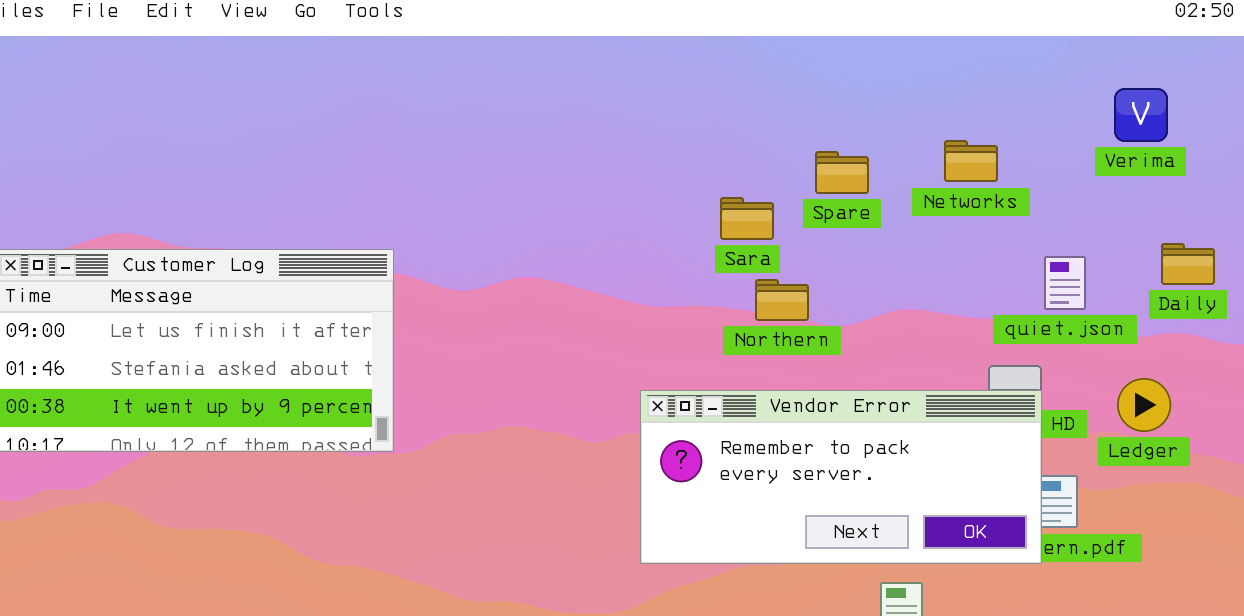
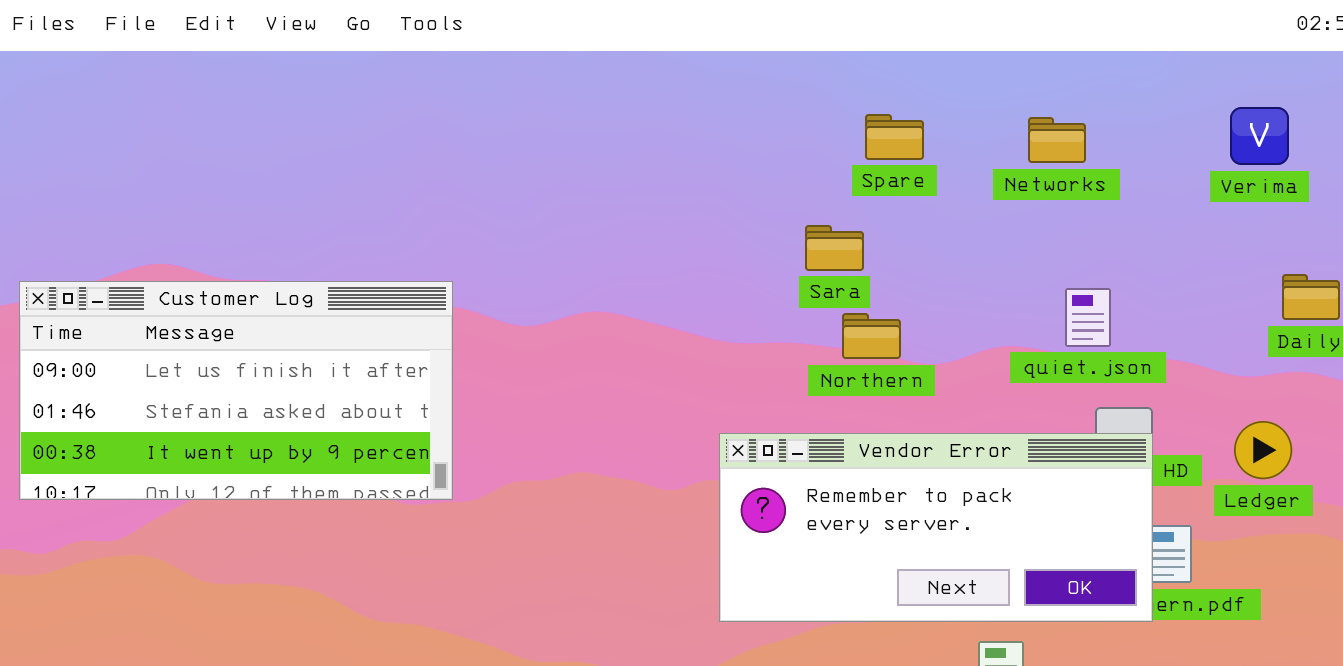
Networks: [944,140,998,182] -> [1028,117,1086,163], moved
Spare: [815,151,869,194] -> [865,114,924,160], moved
quiet.json: [1044,256,1086,310] -> [1065,288,1111,347], moved

